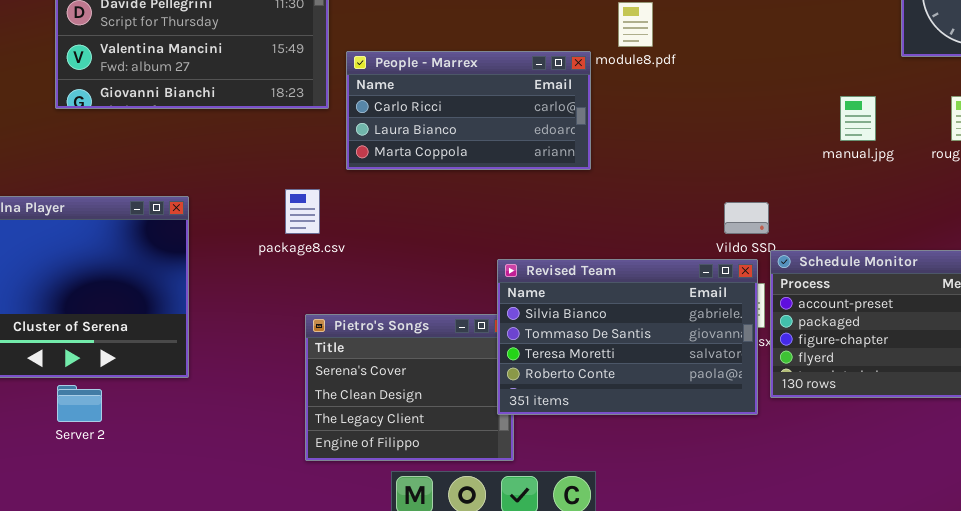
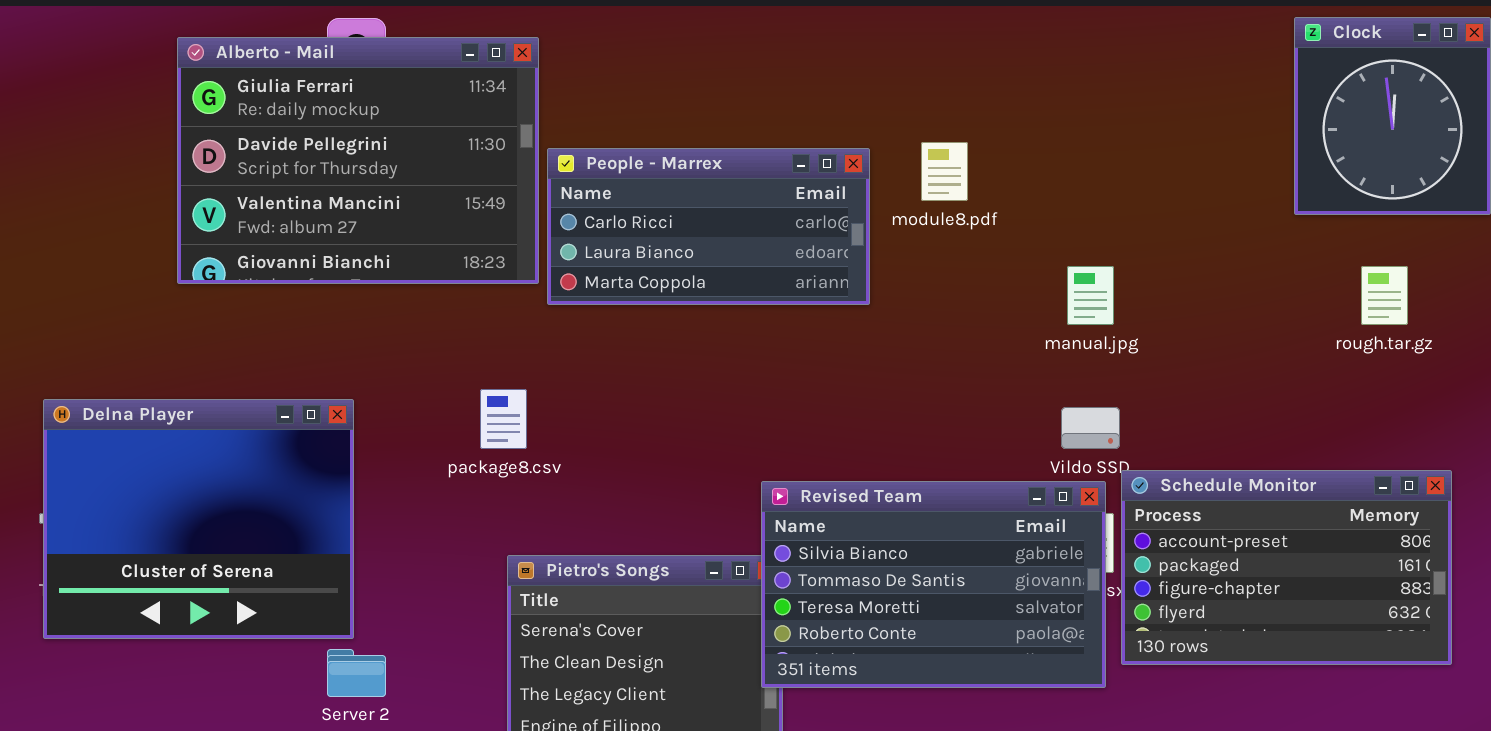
People - Marrex: [346,51,591,170] -> [547,148,870,305], moved
manual.jpg: [840,96,876,141] -> [1067,266,1114,325], moved
Server 2: [57,385,102,422] -> [327,649,386,697], moved

